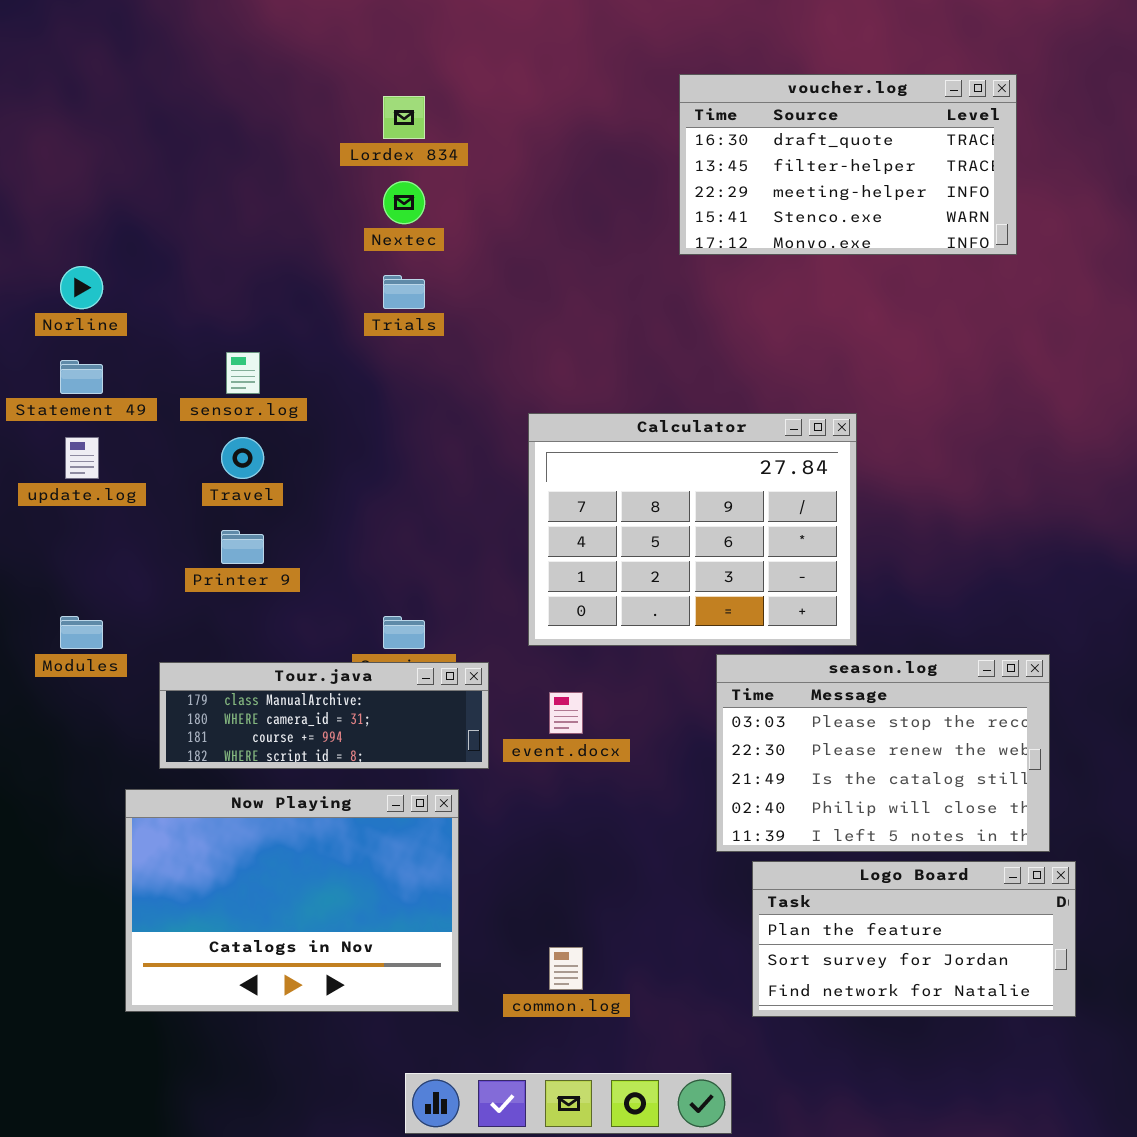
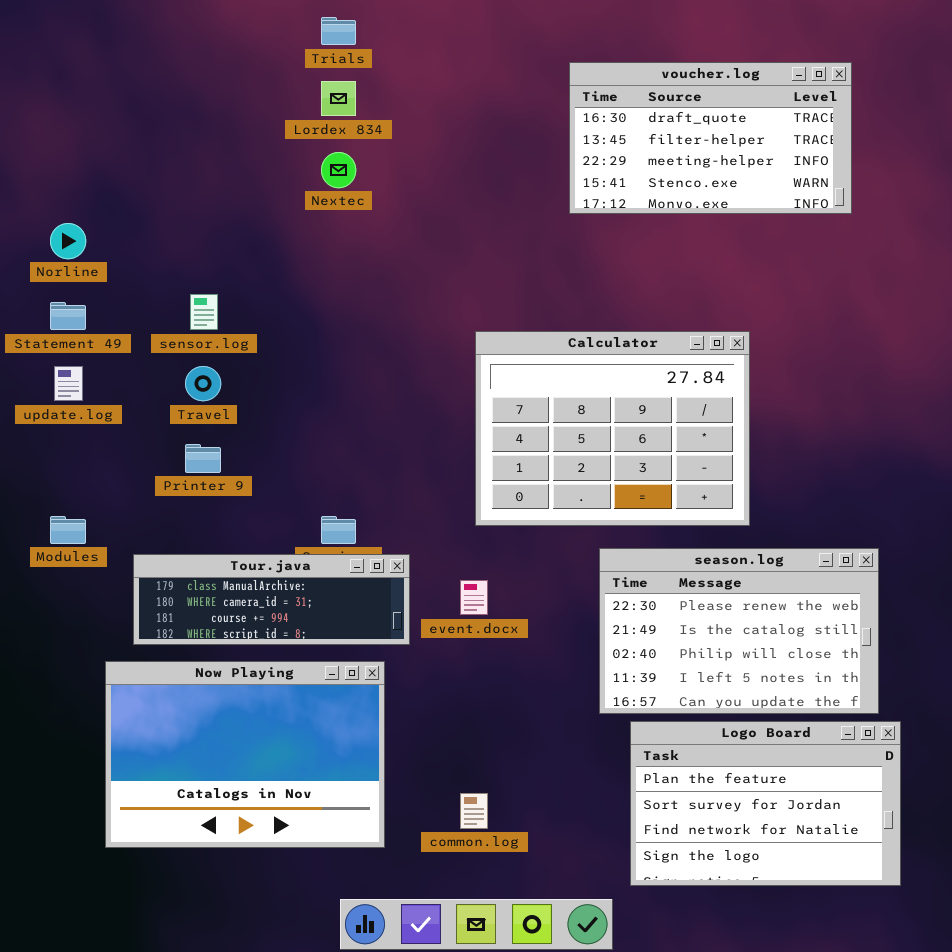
Trials: [383,275,425,309] -> [321,17,356,45], moved
Calculator: [528,413,857,646] -> [475,331,750,526], moved
season.log: [716,654,1050,852] -> [599,548,879,714], scrolled down 1 row
Logo Board: [752,861,1076,1017] -> [630,721,901,886], resized

